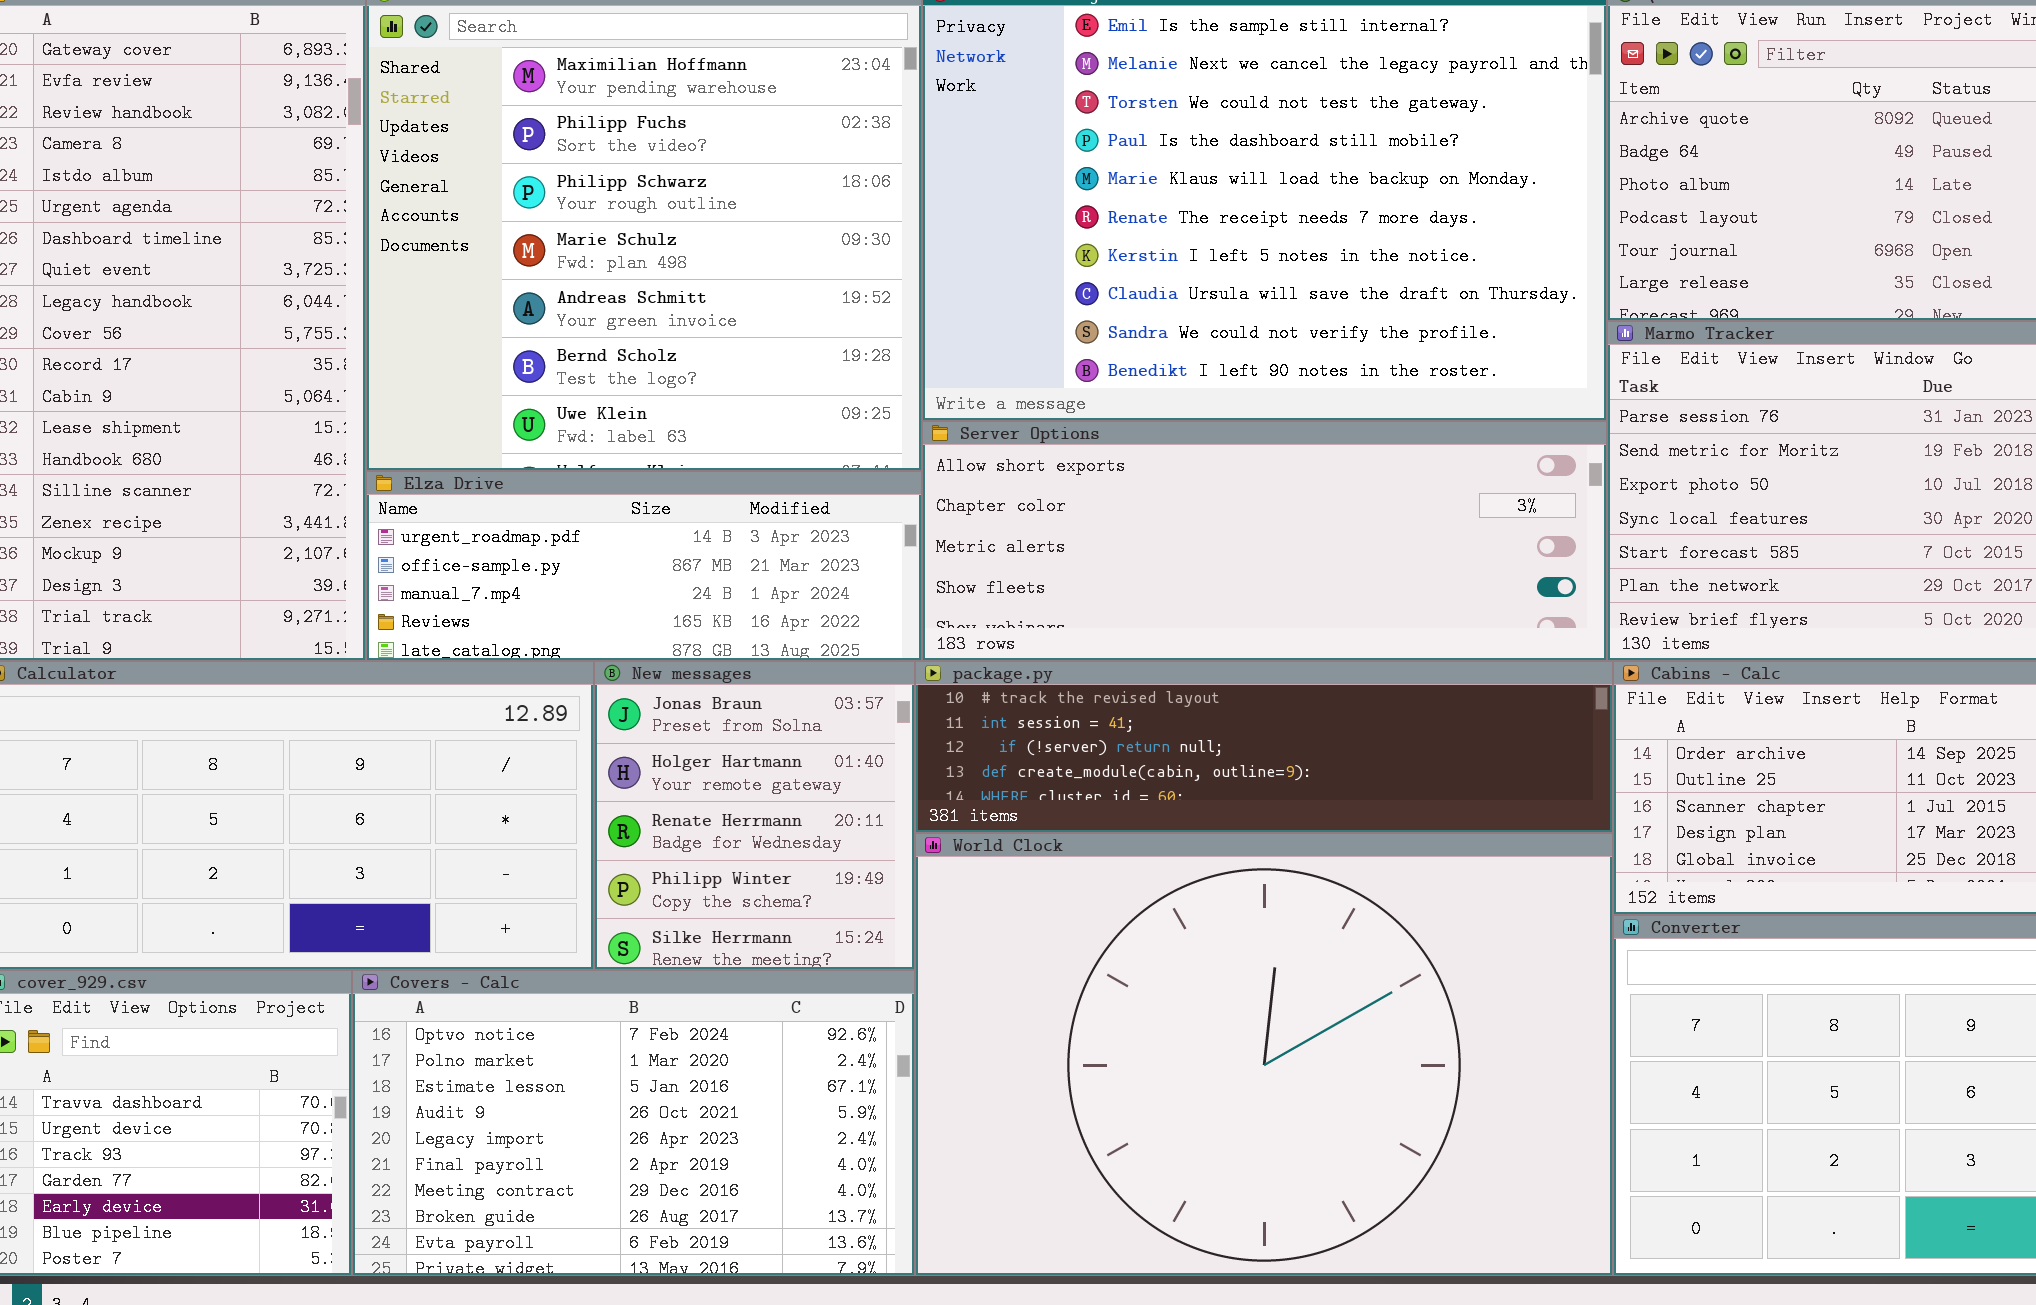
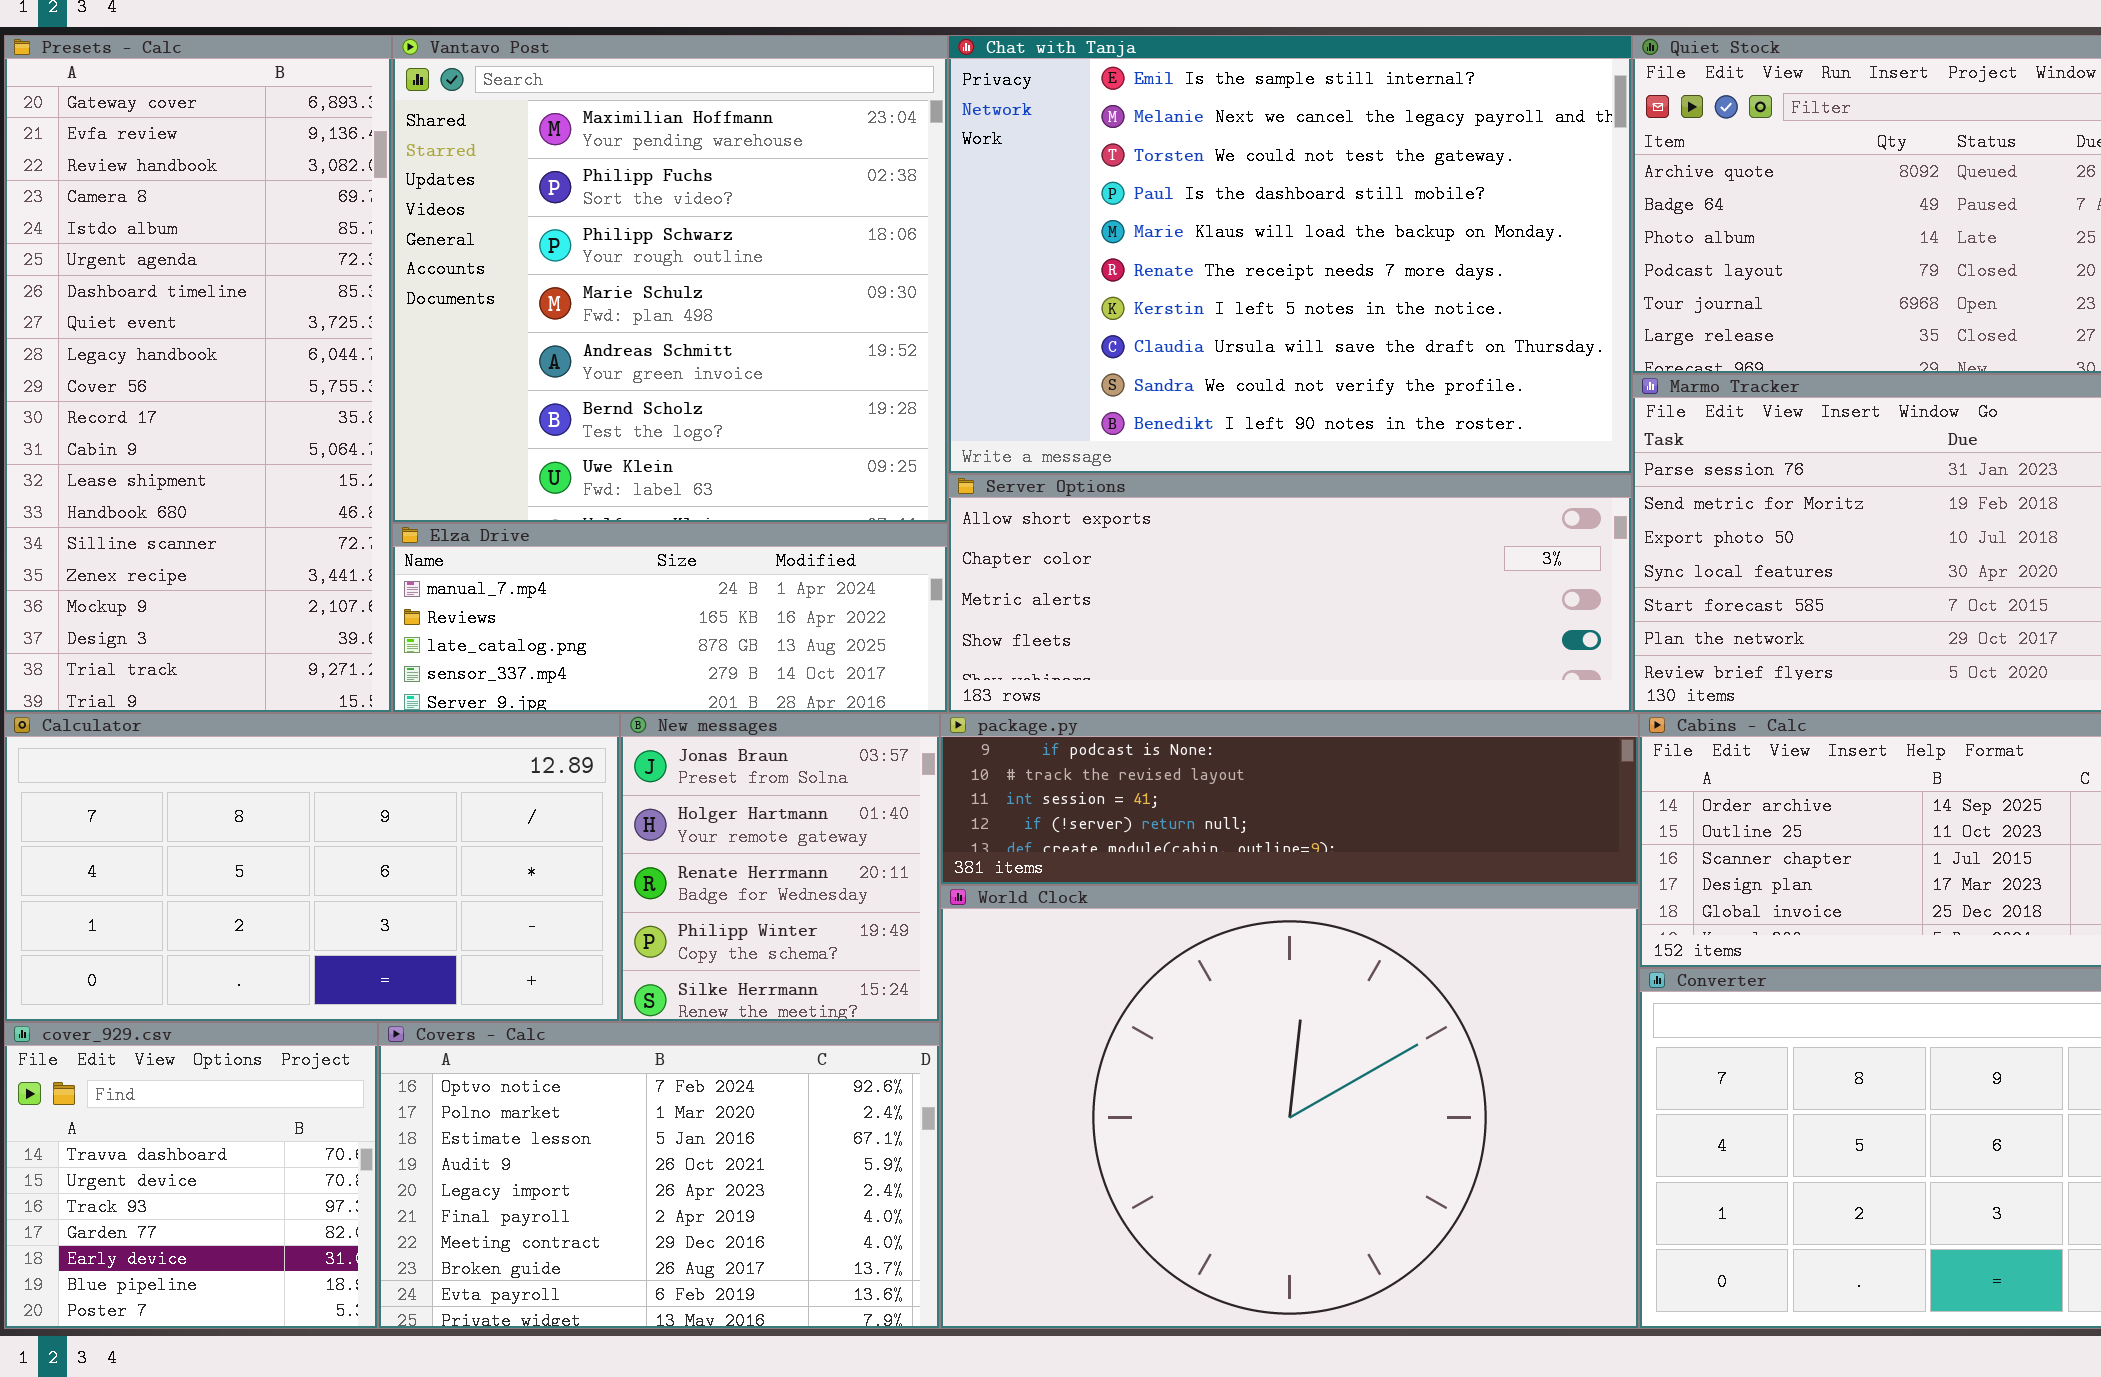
Elza Drive: [366,471,922,661] -> [392,523,948,713], scrolled down 2 rows
package.py: [915,661,1613,833] -> [940,713,1639,885], scrolled up 1 row

